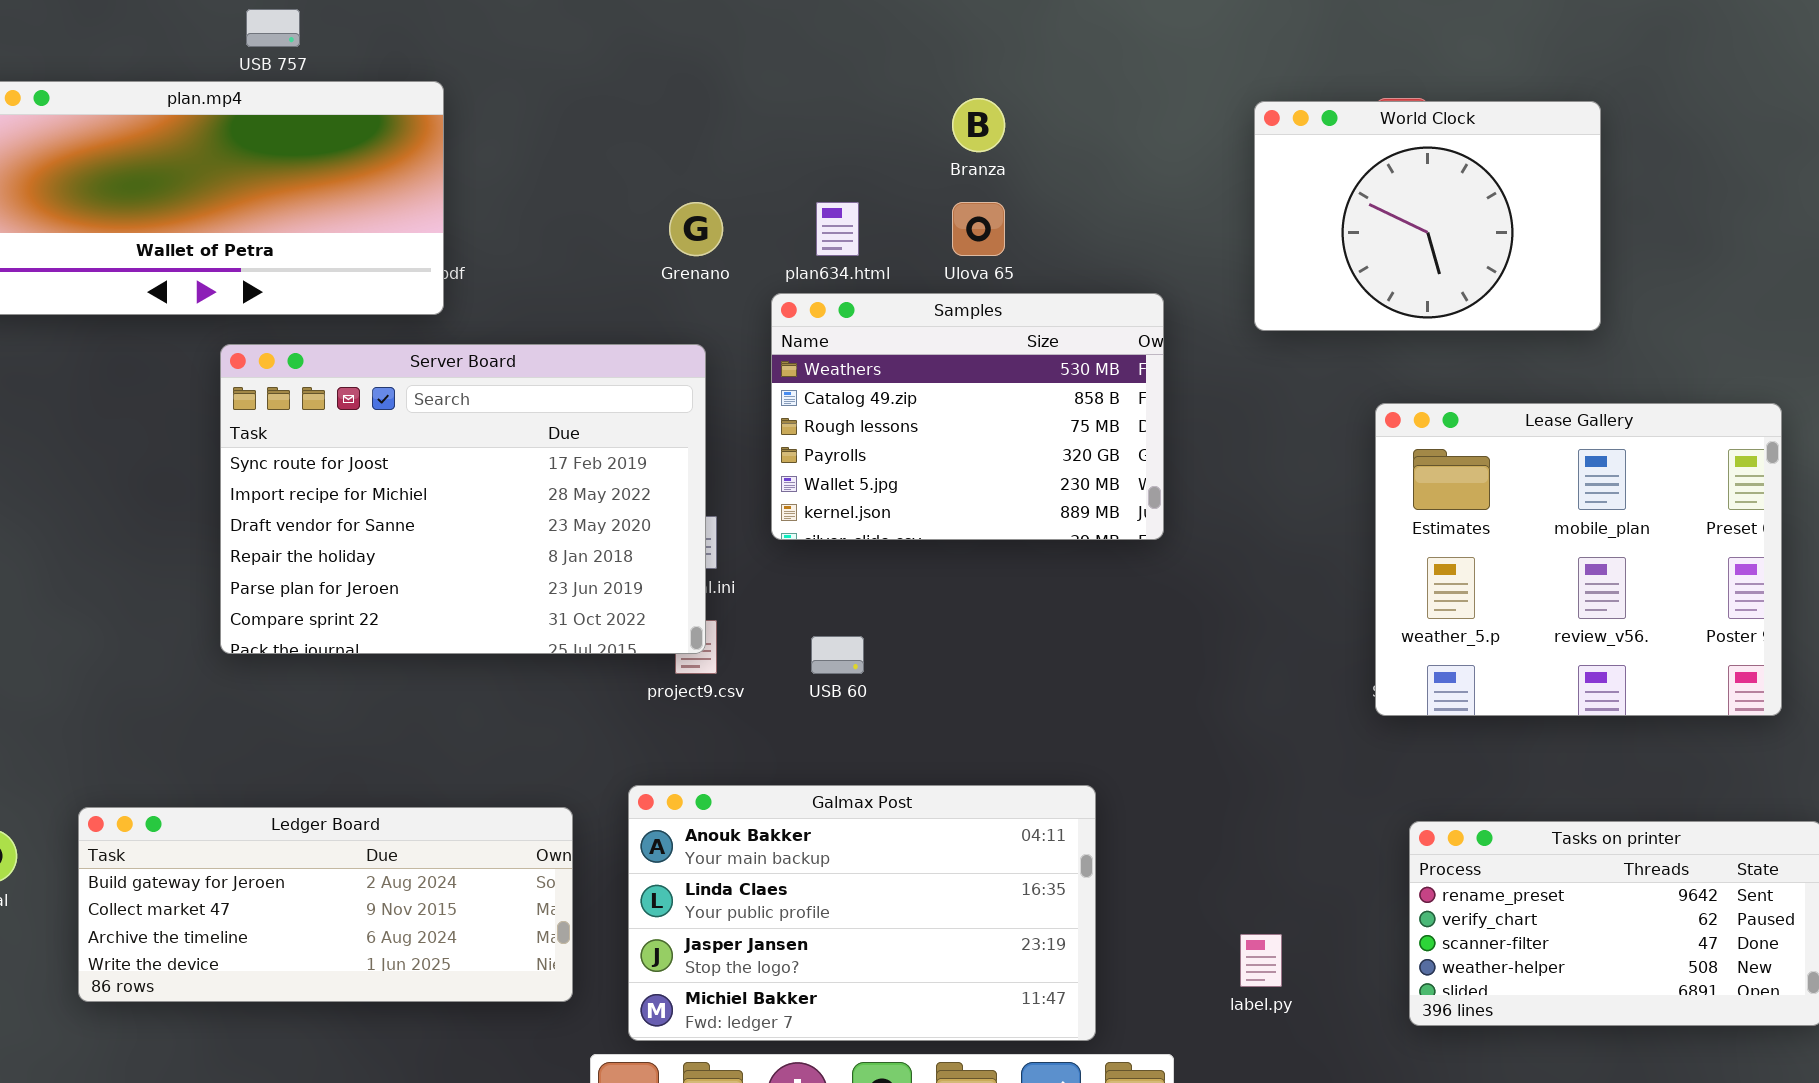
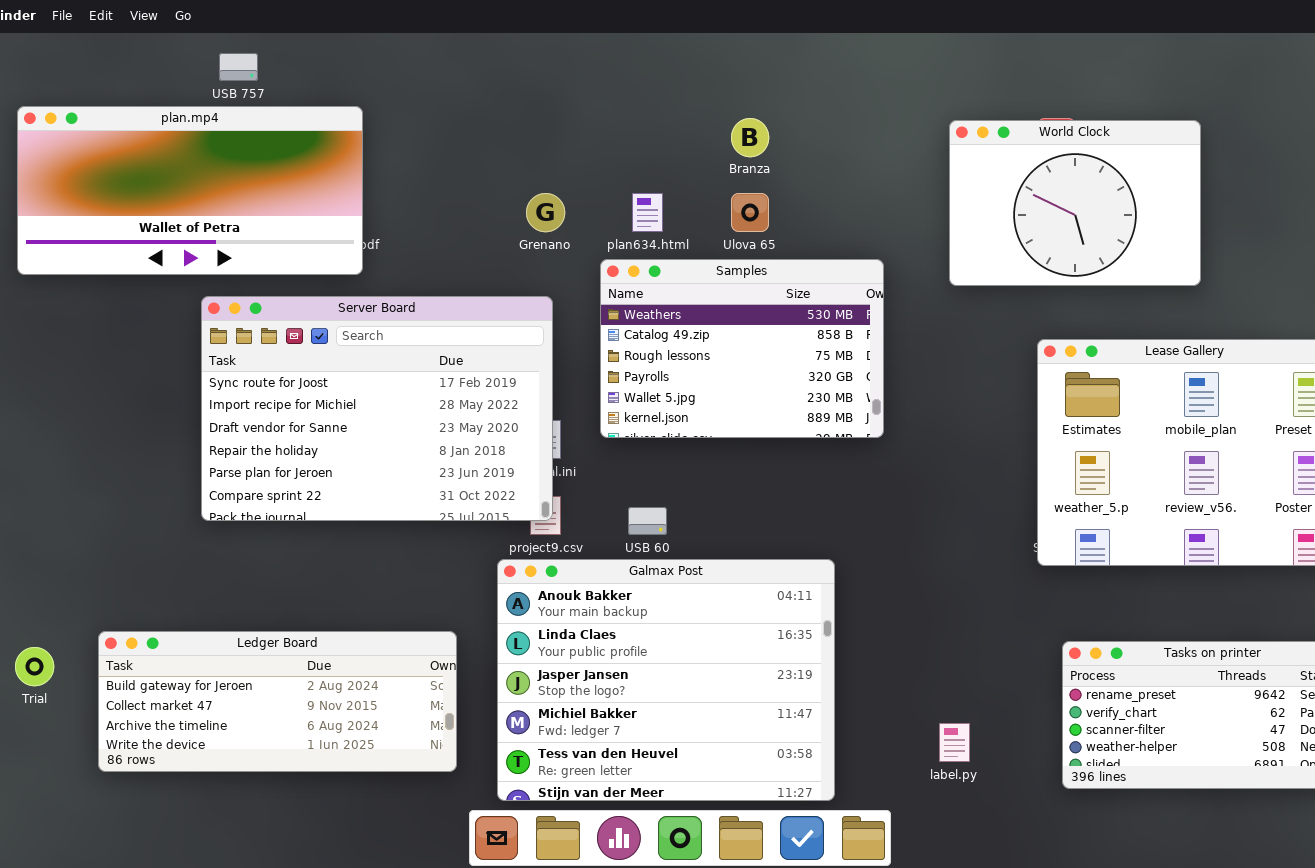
Galmax Post: [628,785,1096,1041] -> [497,559,835,801], resized

